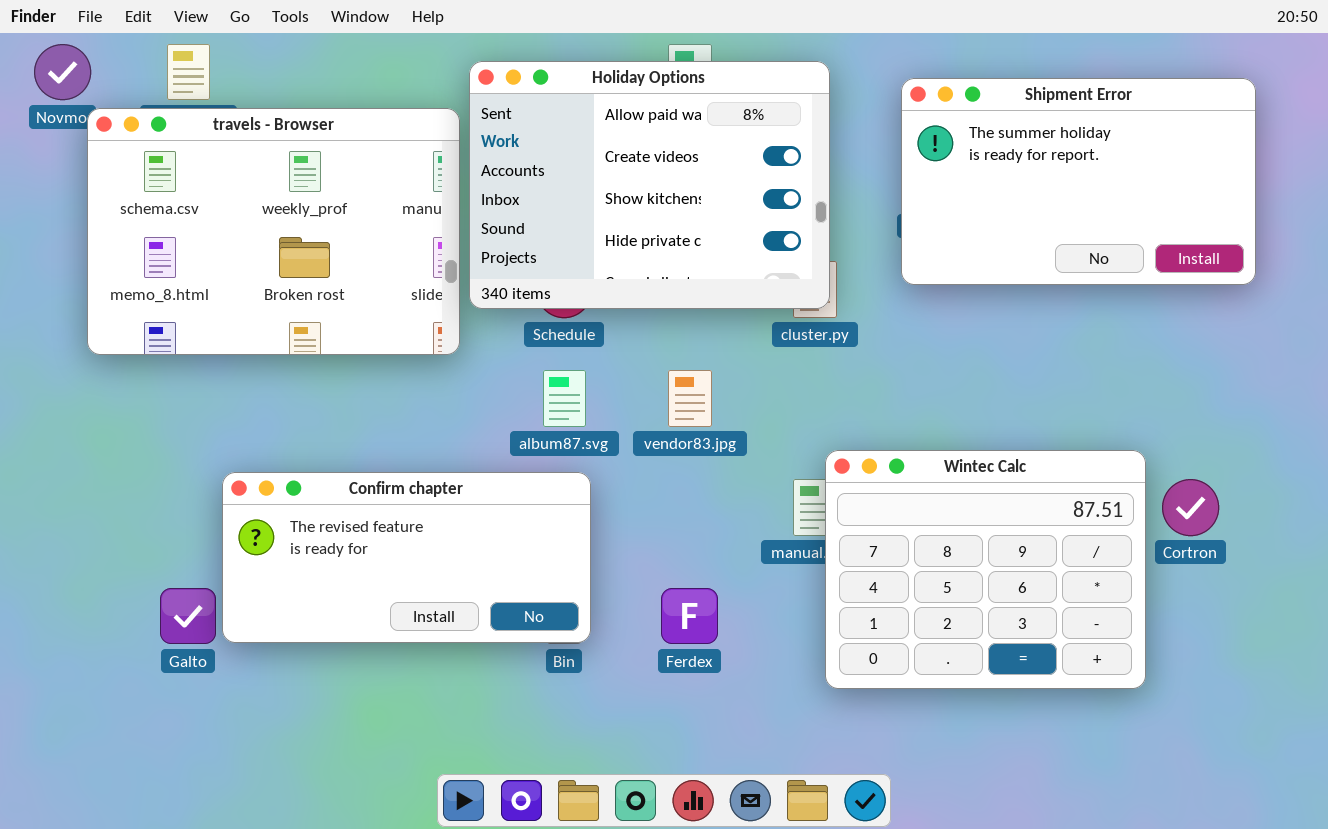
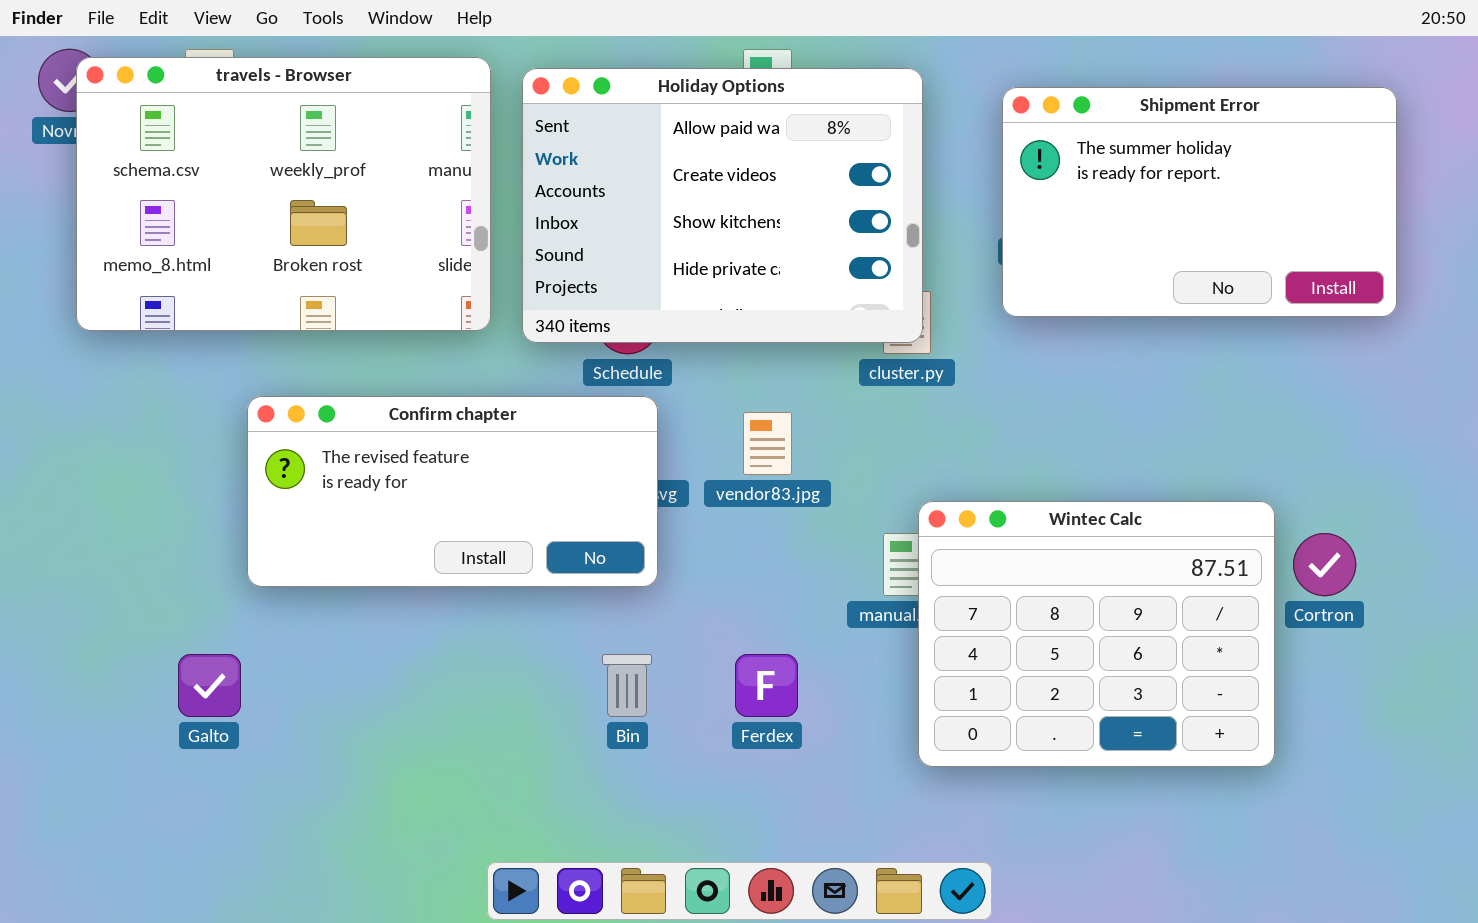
travels - Browser: [87,108,460,355] -> [76,57,491,331], moved
Confirm chapter: [222,472,591,643] -> [247,396,658,587], moved

